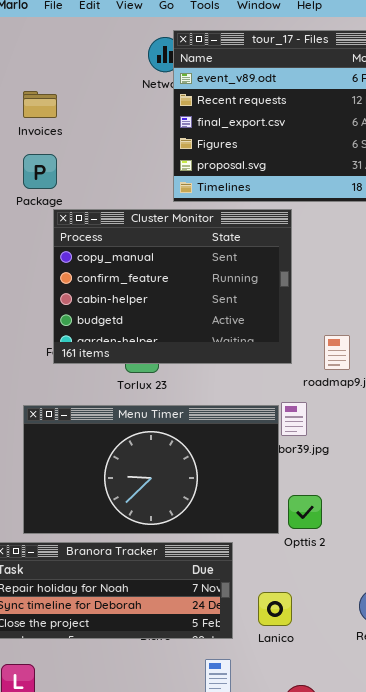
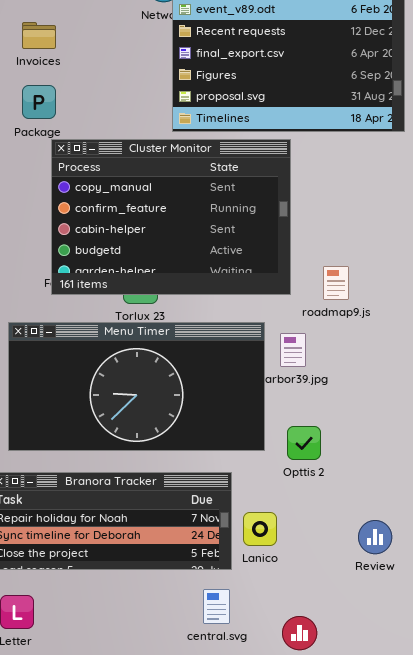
Menu Timer: [23,405,279,534] -> [8,322,265,451], moved
Lanico: [258,592,292,626] -> [243,512,277,546], moved

